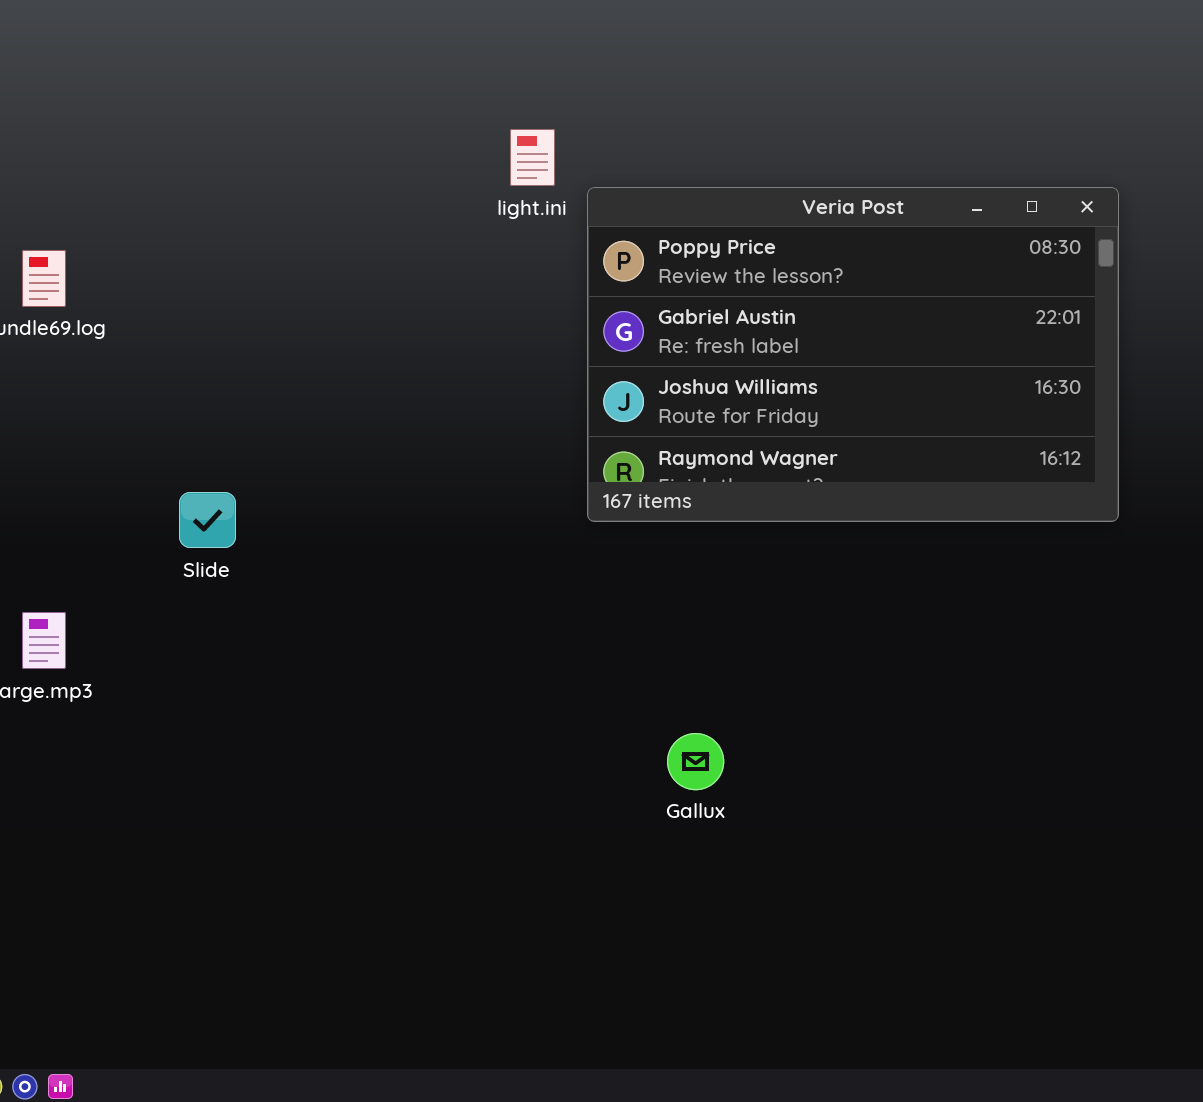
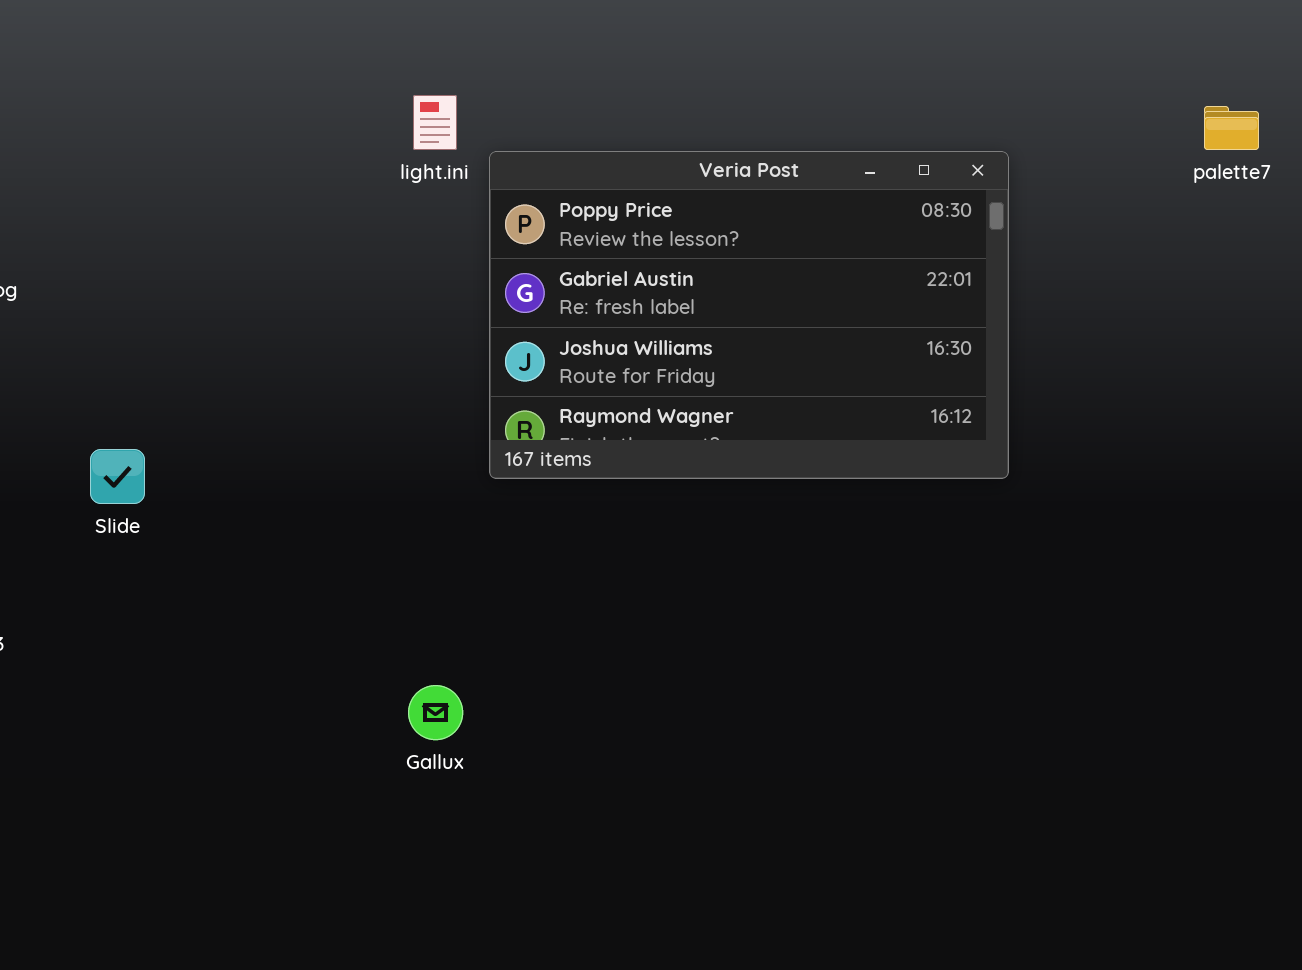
Gallux: [667,733,724,790] -> [408,685,463,740], moved

